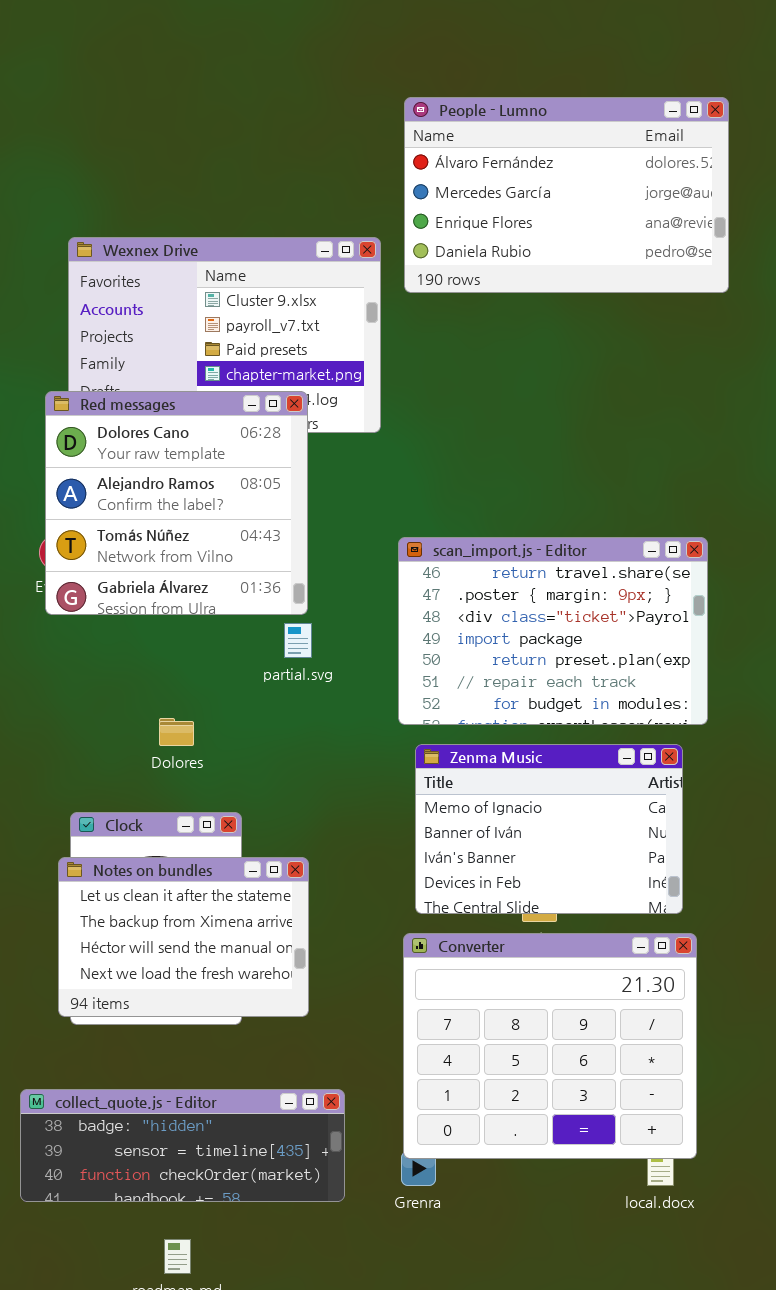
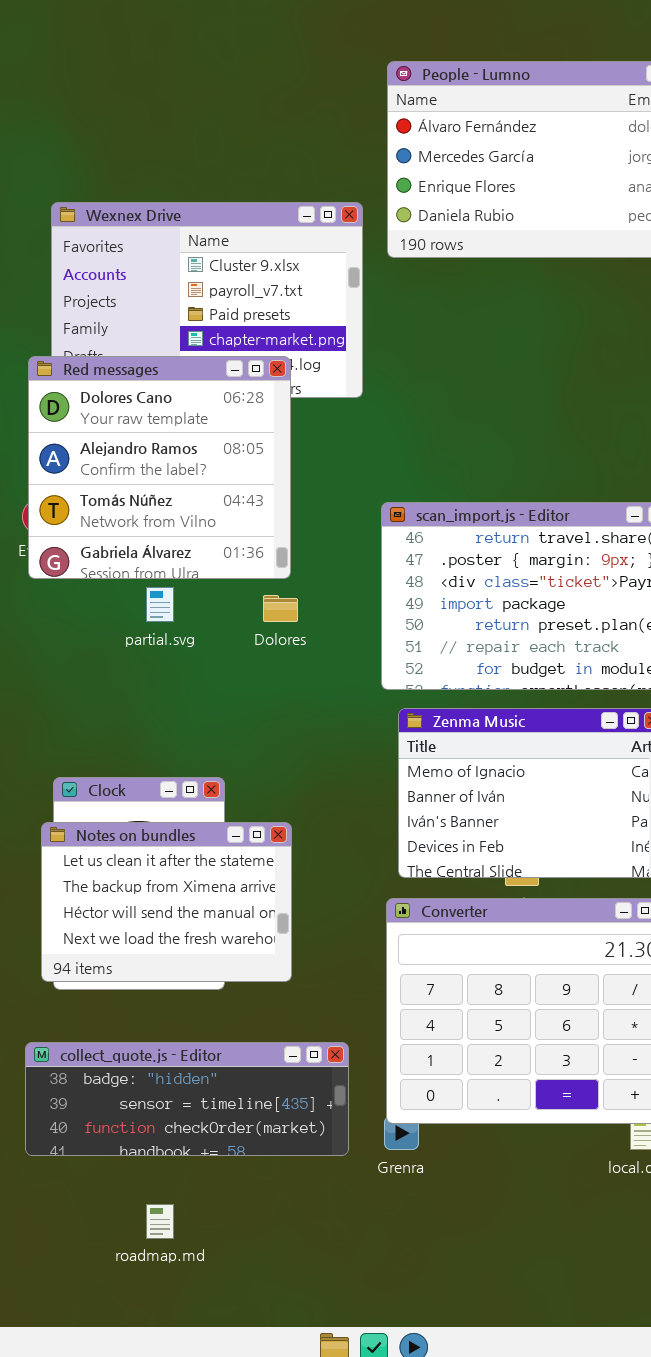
partial.svg: [284,623,312,658] -> [146,587,174,622], moved
Dolores: [159,718,194,746] -> [263,595,298,622], moved
collect_quote.js - Editor: [20,1089,345,1202] -> [25,1042,349,1156], moved

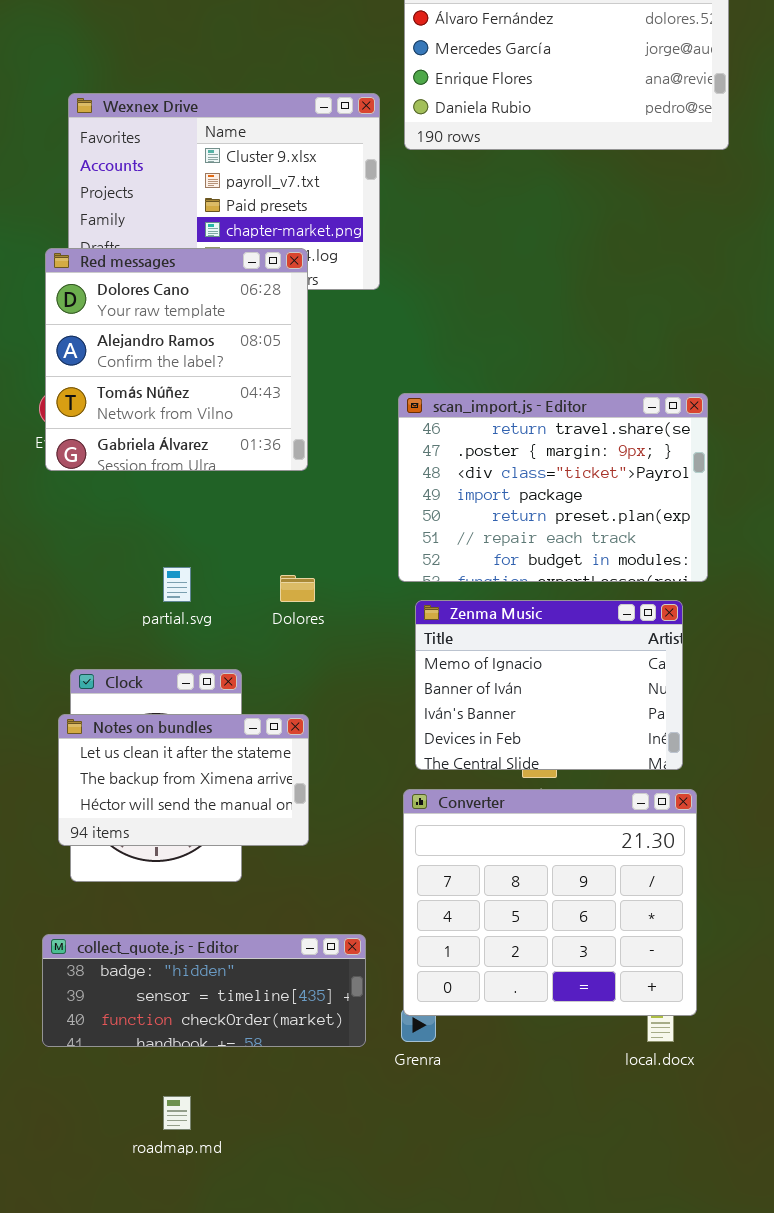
partial.svg: [146,587,174,622] -> [163,567,191,602], moved
Dolores: [263,595,298,622] -> [280,575,315,602], moved
Notes on bundles: [41,822,292,982] -> [58,714,309,846], resized

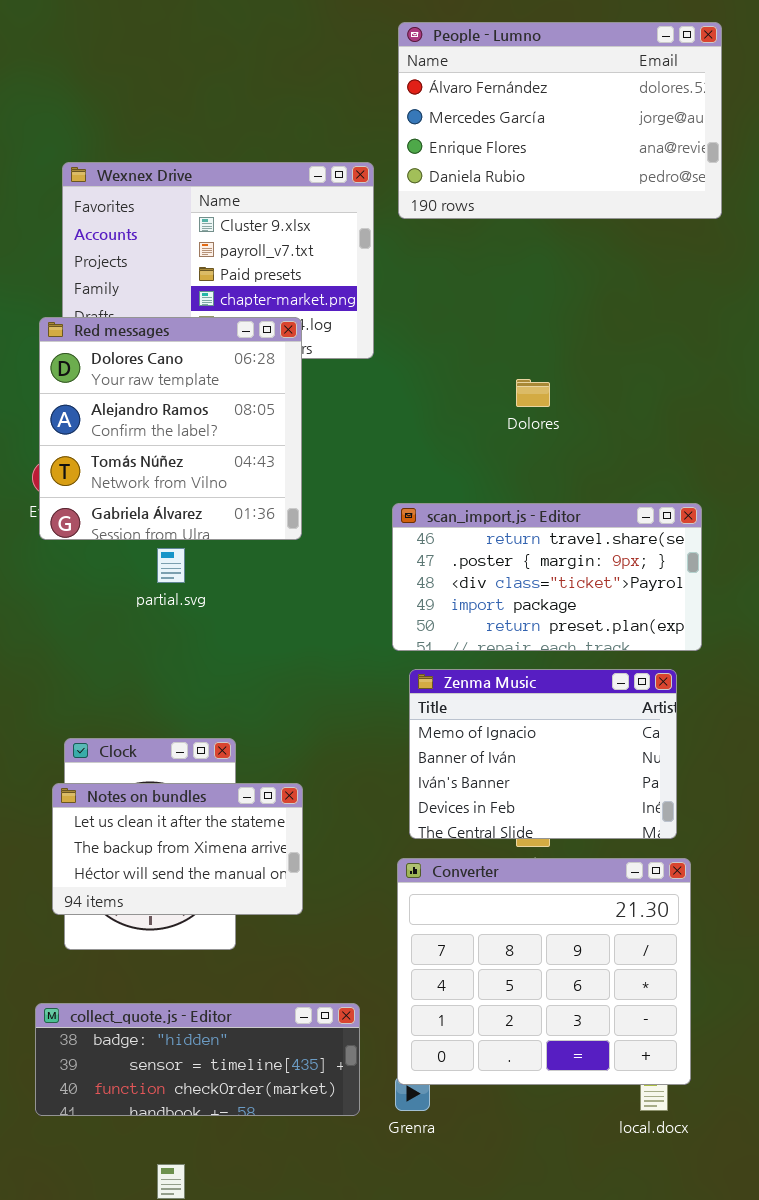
scan_import.js - Editor: [398,393,708,582] -> [392,503,702,651], resized
partial.svg: [163,567,191,602] -> [157,548,185,583], moved
Dolores: [280,575,315,602] -> [516,379,550,407], moved

